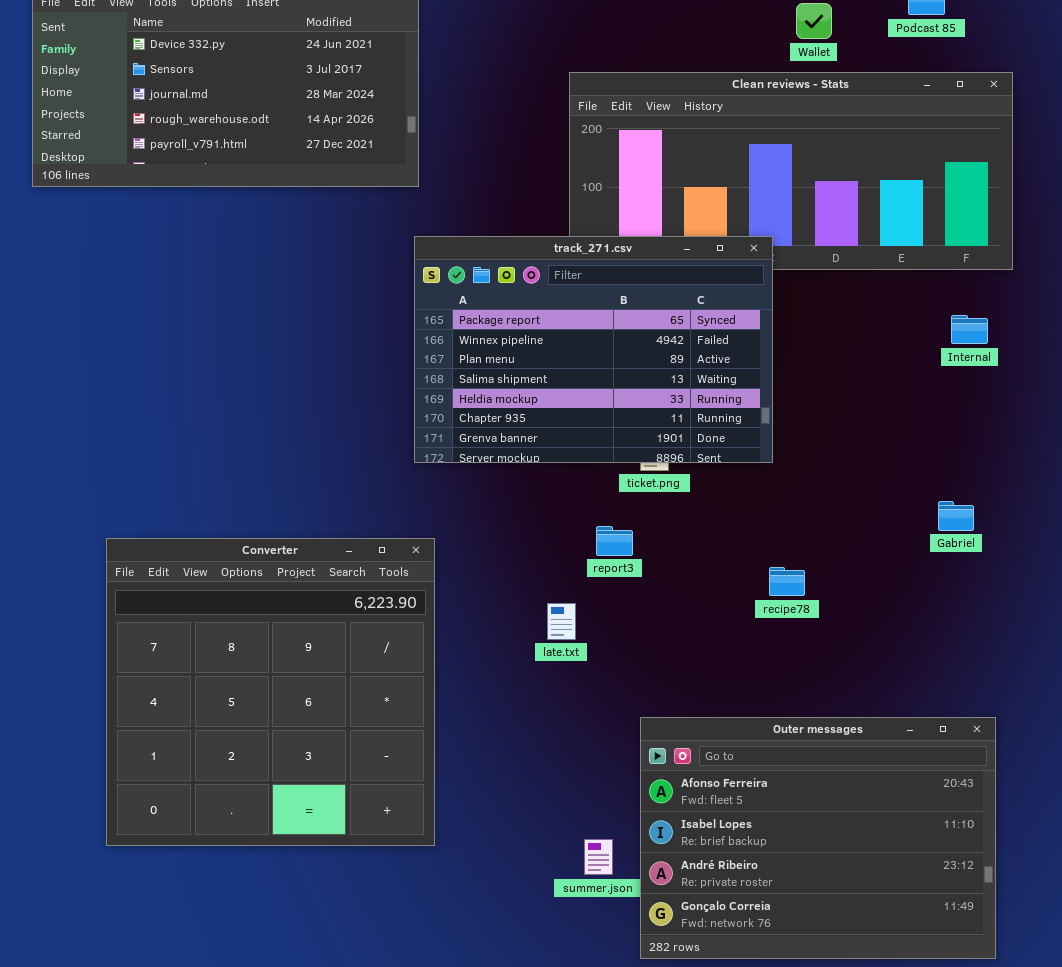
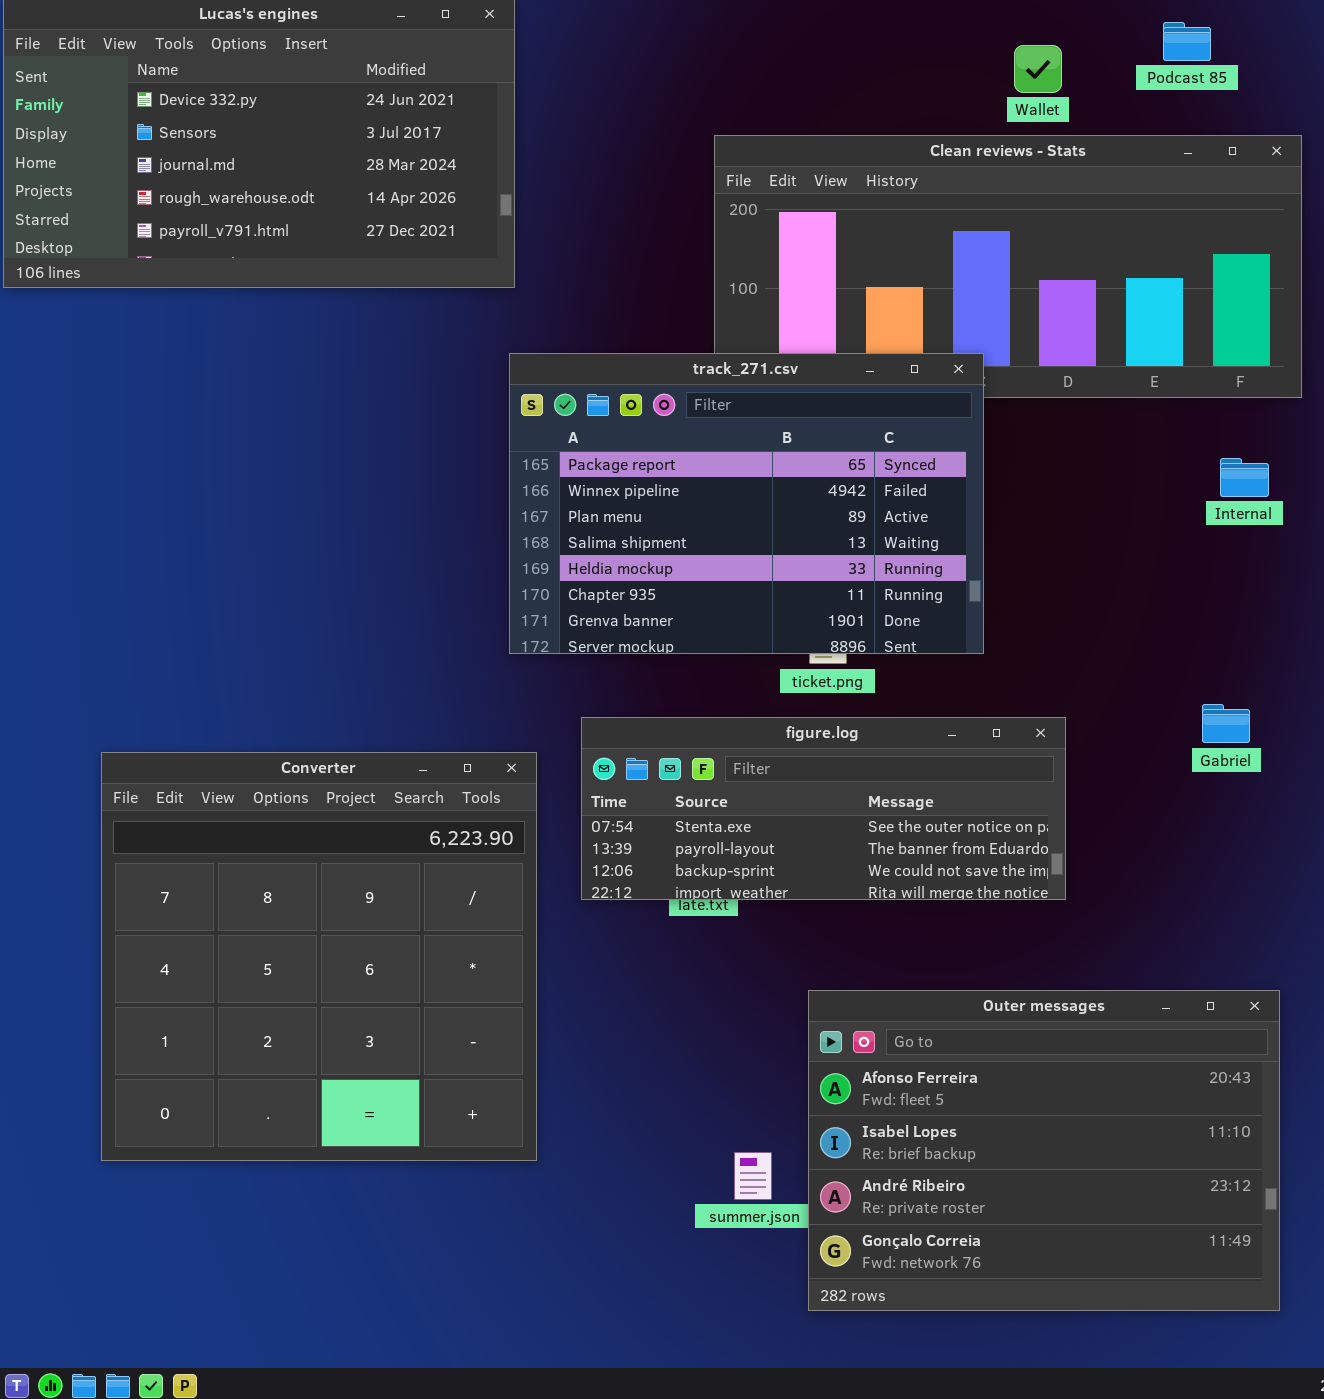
figure.log: none -> [581,717,1066,900], opened

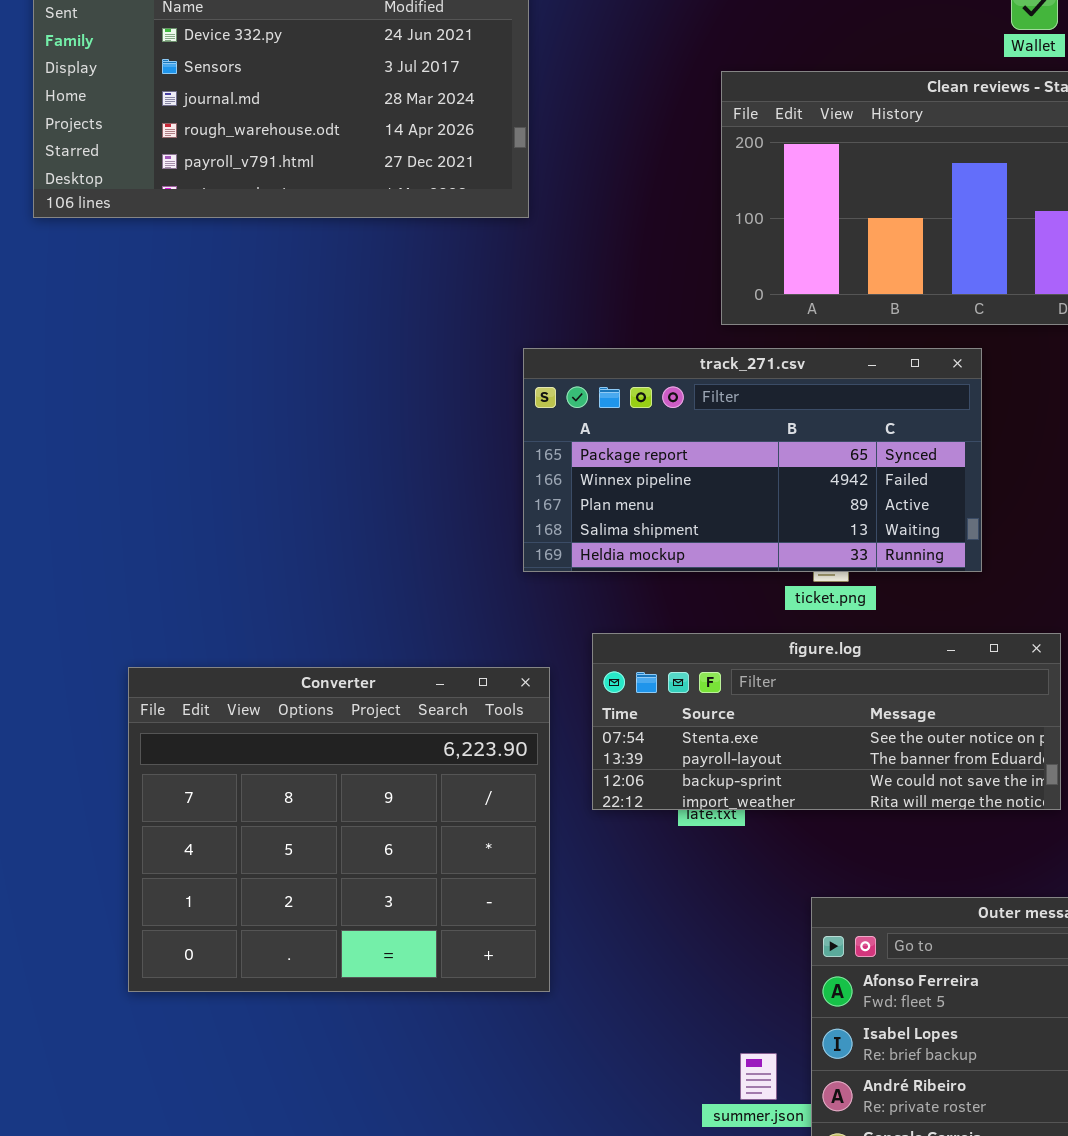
track_271.csv: [509,353,984,654] -> [523,348,982,572], resized
Converter: [101,752,537,1161] -> [128,667,550,992], resized

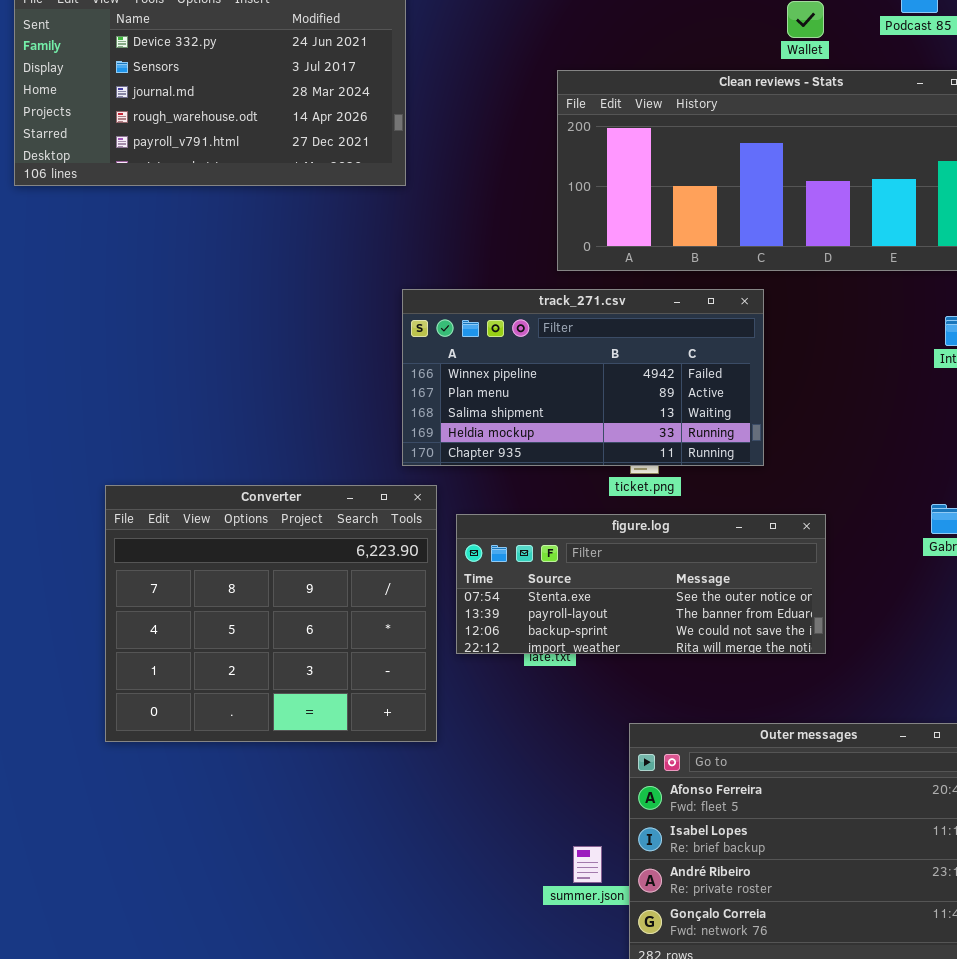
track_271.csv: [523,348,982,572] -> [402,289,764,466], scrolled down 1 row
Converter: [128,667,550,992] -> [105,485,437,742], moved

